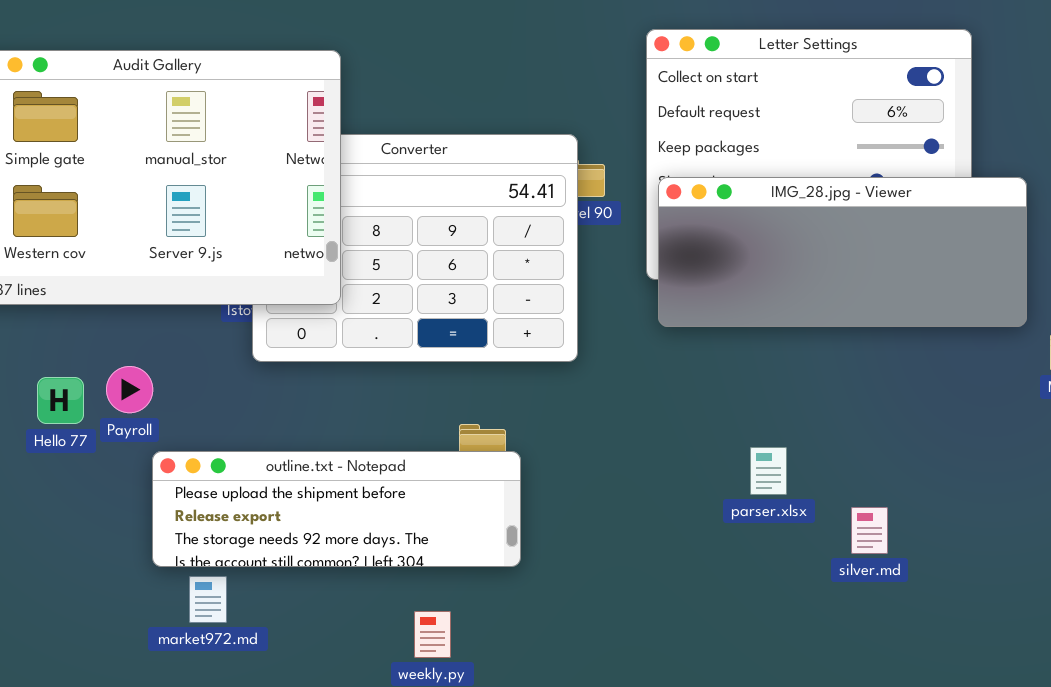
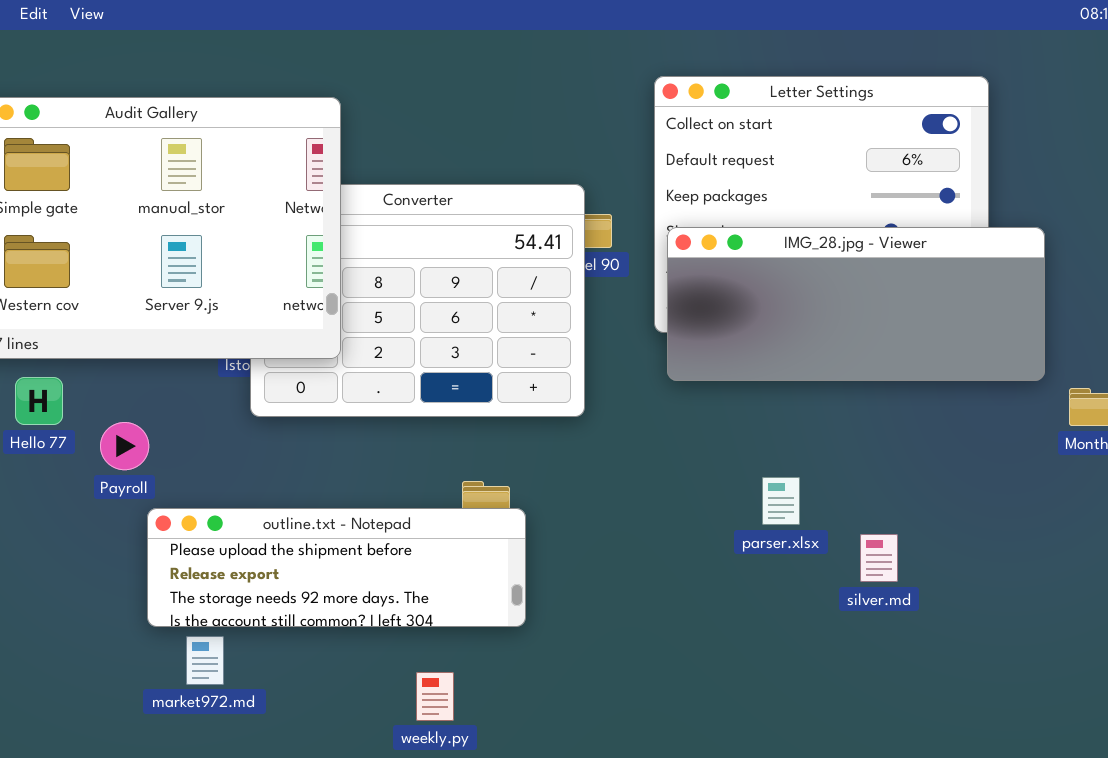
Hello 77: [37,377,84,424] -> [15,377,63,425], moved
parser.xlsx: [750,447,787,495] -> [762,477,800,525], moved
silver.md: [851,507,888,554] -> [860,534,898,582], moved

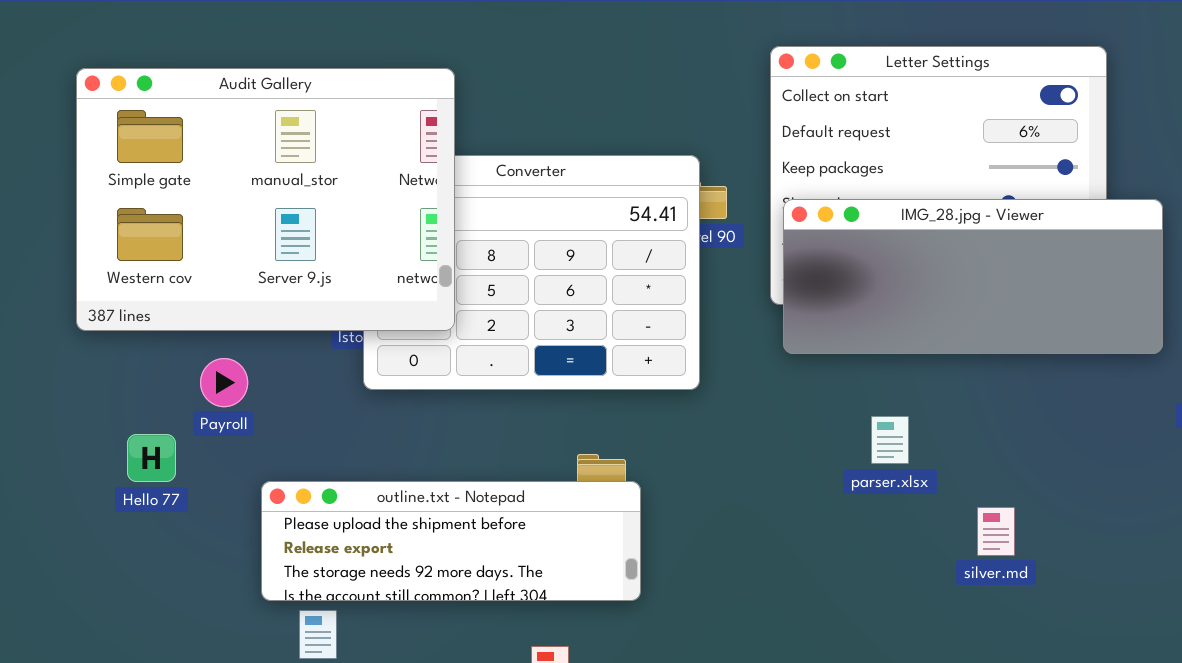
Hello 77: [15,377,63,425] -> [127,434,176,482], moved
Payroll: [100,422,149,470] -> [200,358,248,407], moved
parser.xlsx: [762,477,800,525] -> [871,416,909,464], moved

